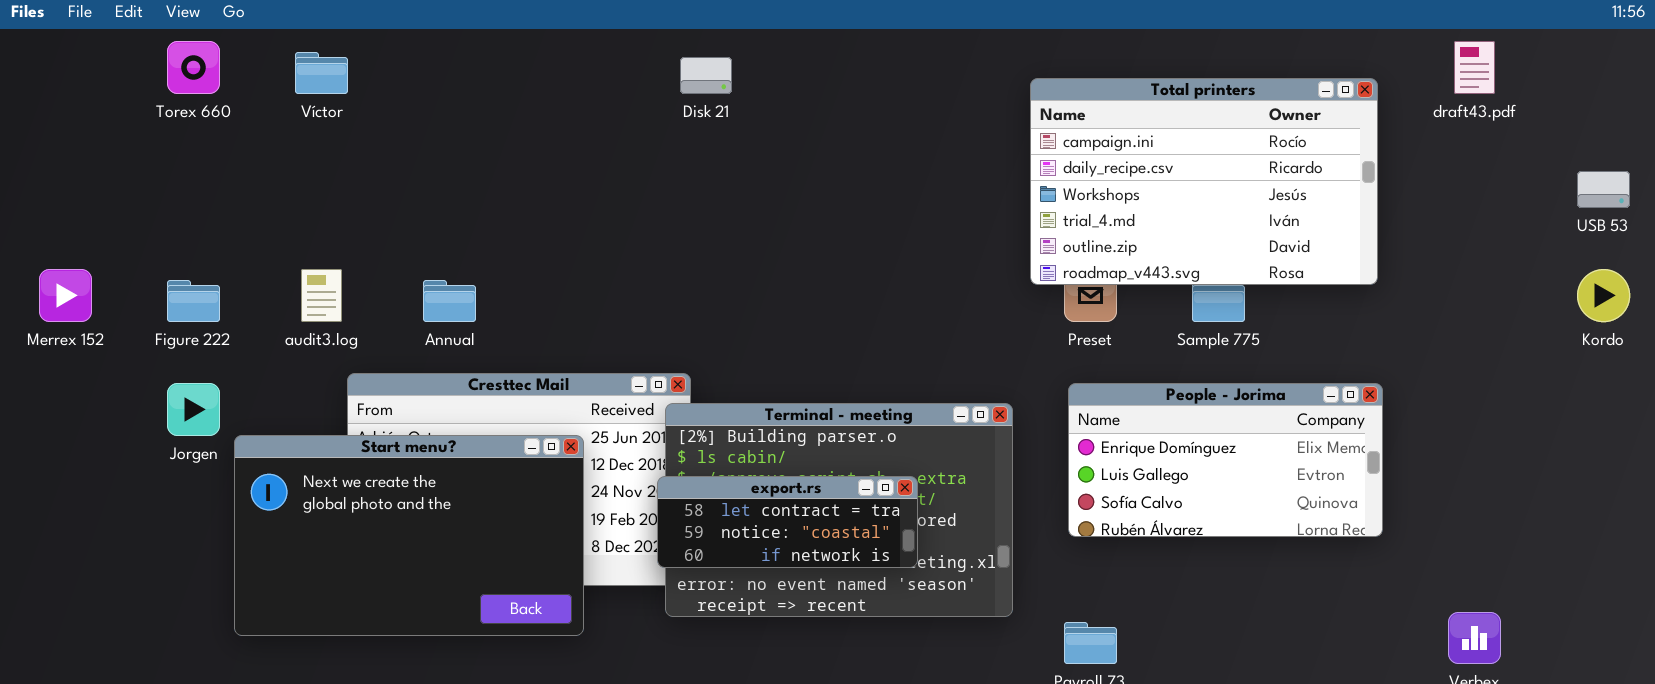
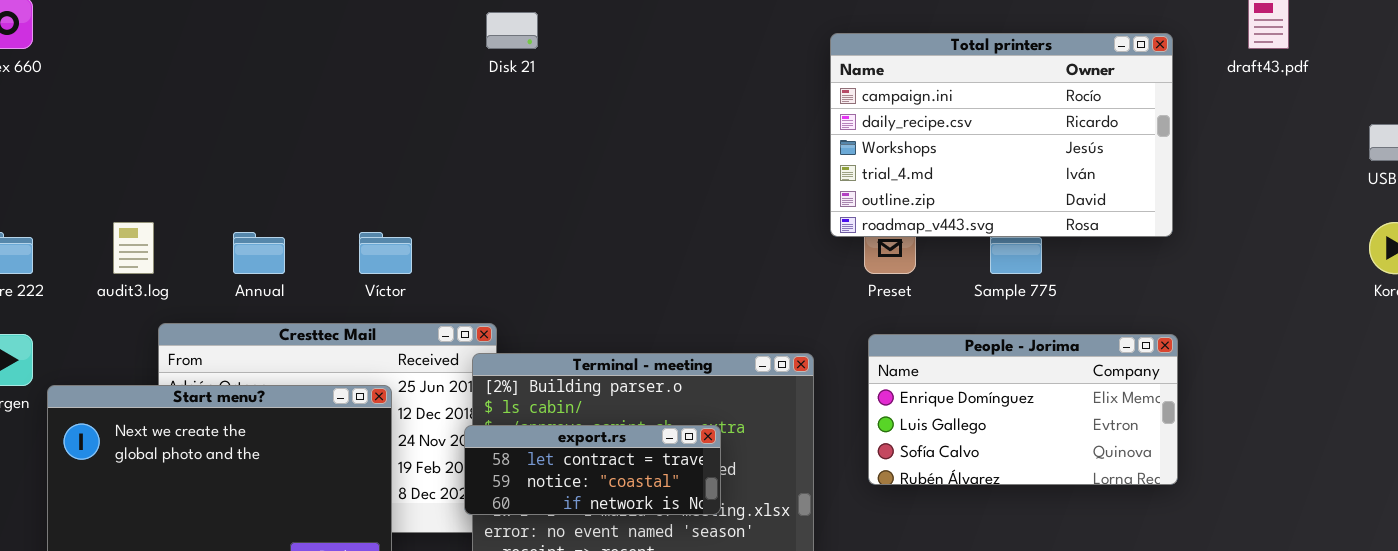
Víctor: [295,52,348,94] -> [359,232,412,274], moved

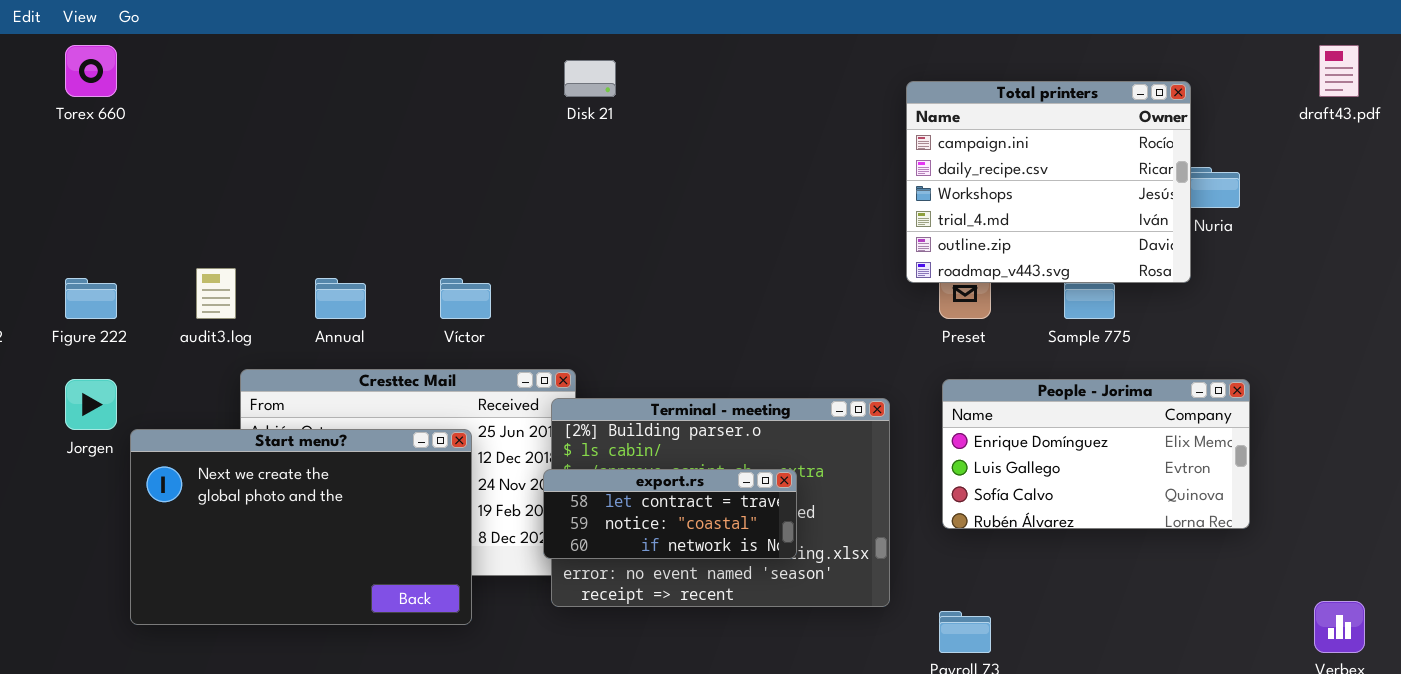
Total printers: [830,33,1173,237] -> [906,81,1191,283], resized

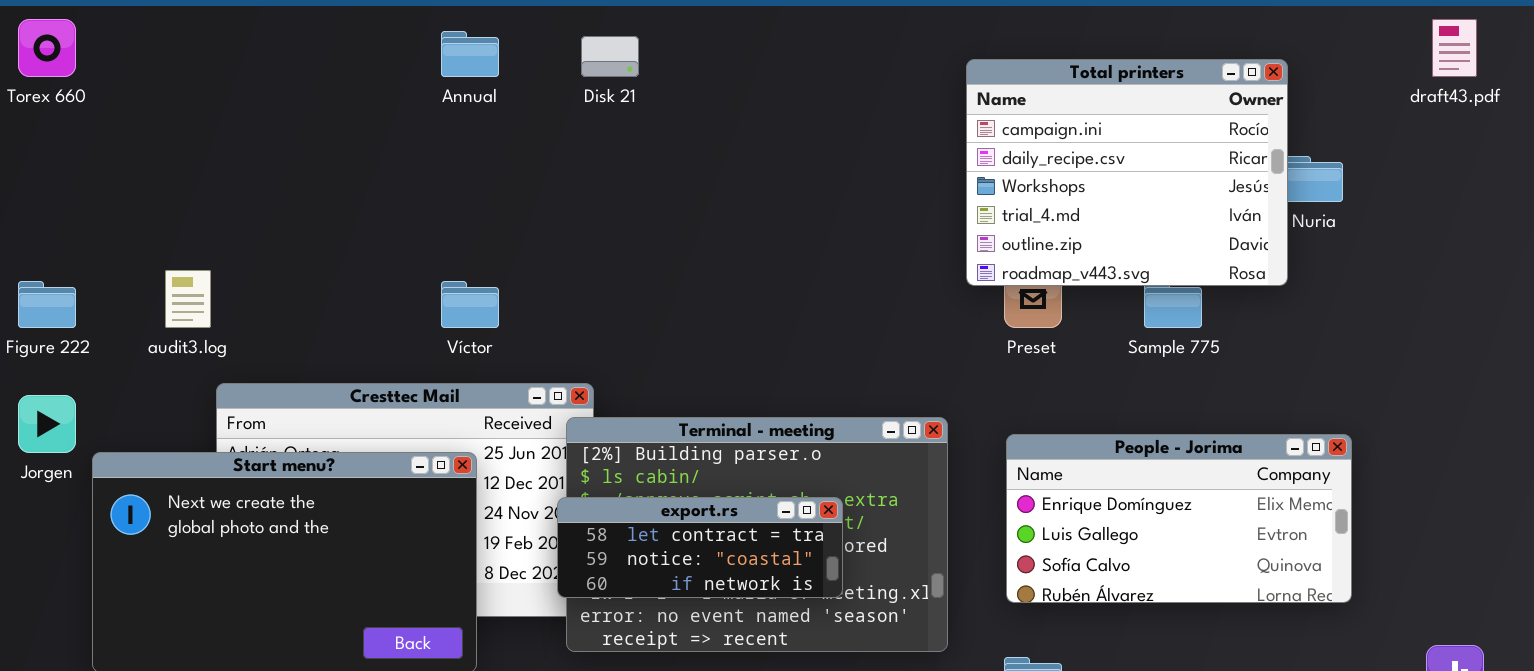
Annual: [315,278,366,319] -> [441,31,499,77], moved
People - Jorima: [942,379,1250,529] -> [1006,434,1352,603], moved

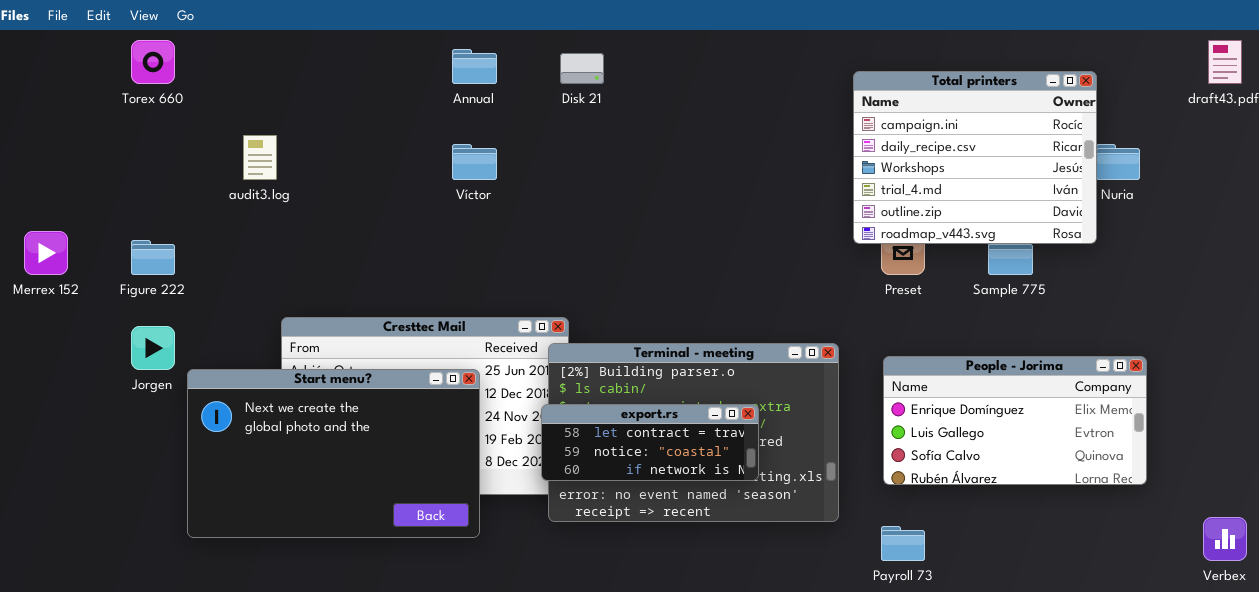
audit3.log: [165,270,211,328] -> [243,135,277,180], moved
Víctor: [441,281,499,328] -> [452,144,497,180], moved

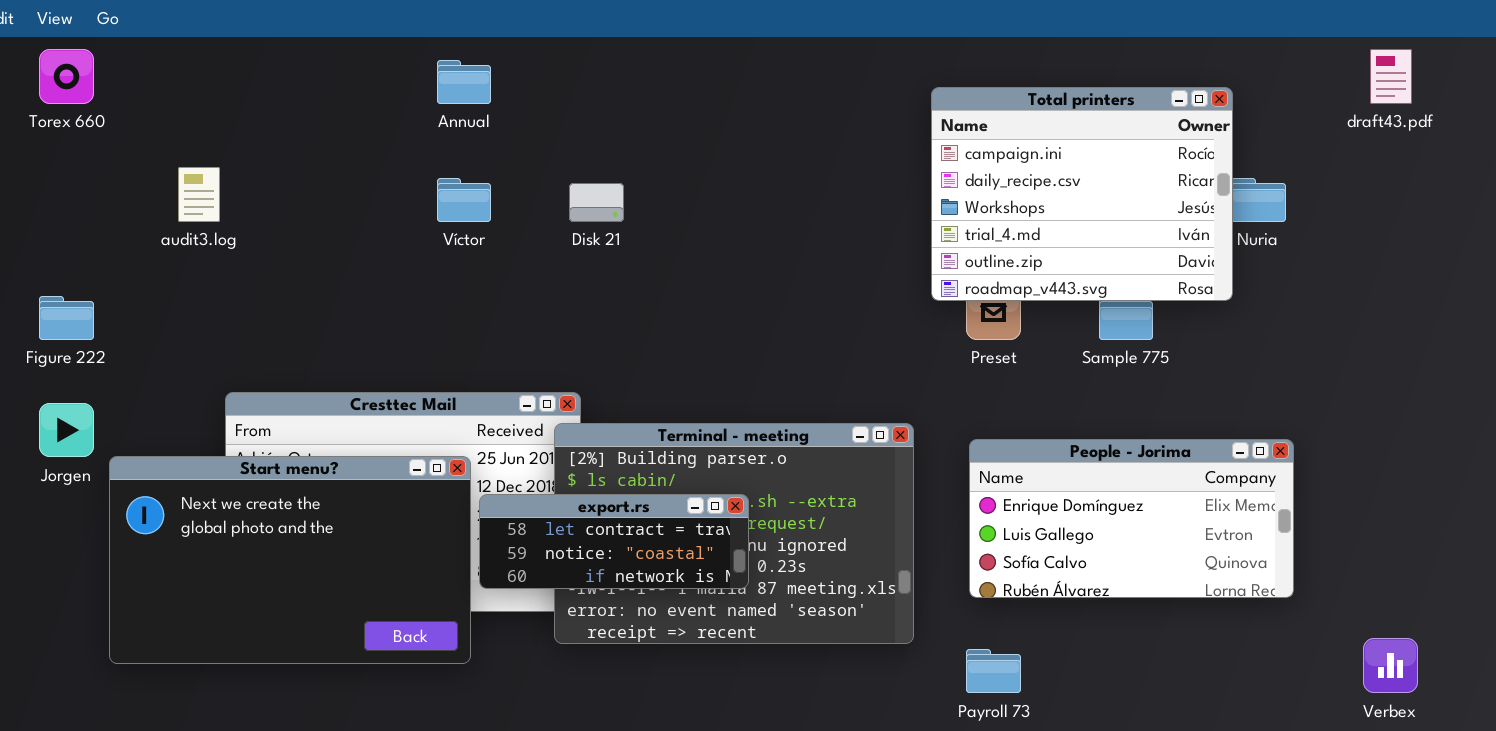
Disk 21: [560,53,604,84] -> [569,183,624,222], moved
export.rs: [541,404,759,481] -> [479,494,749,589], moved

